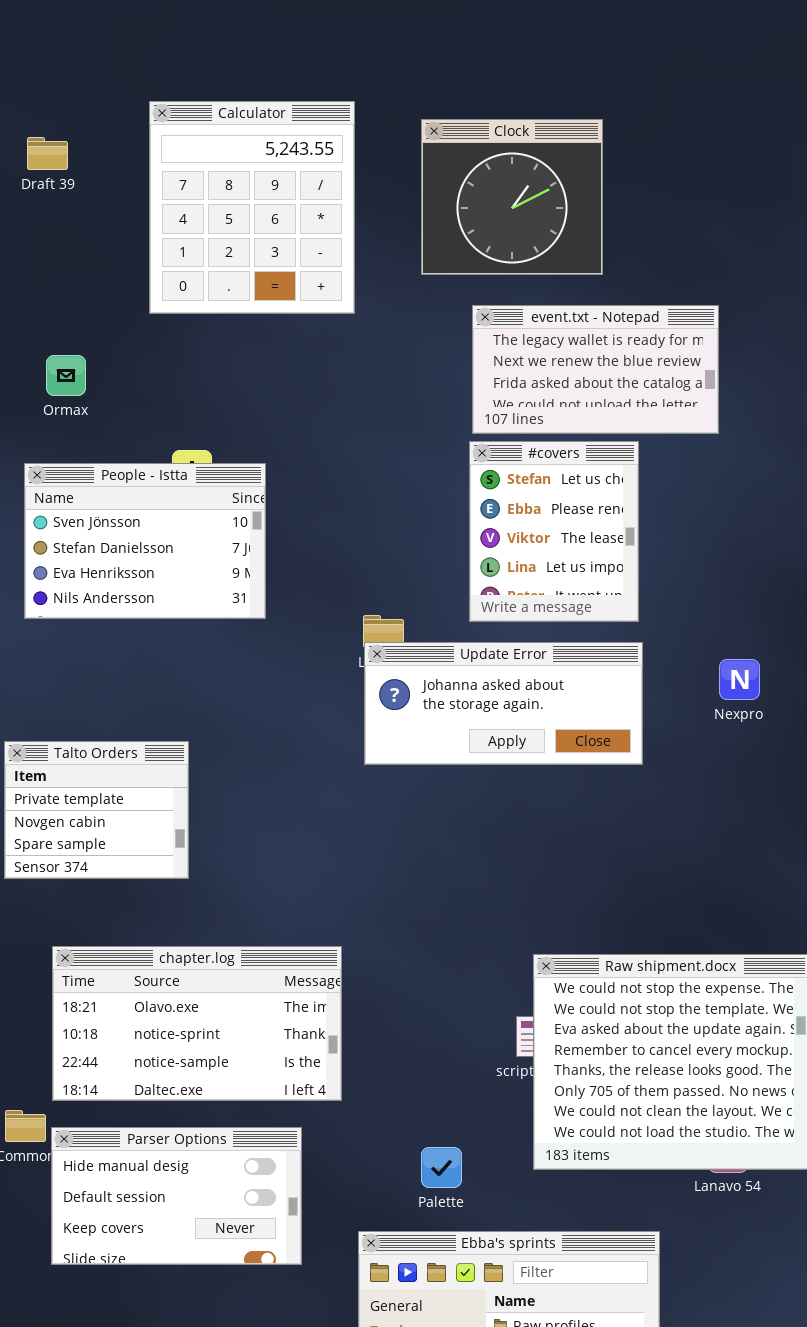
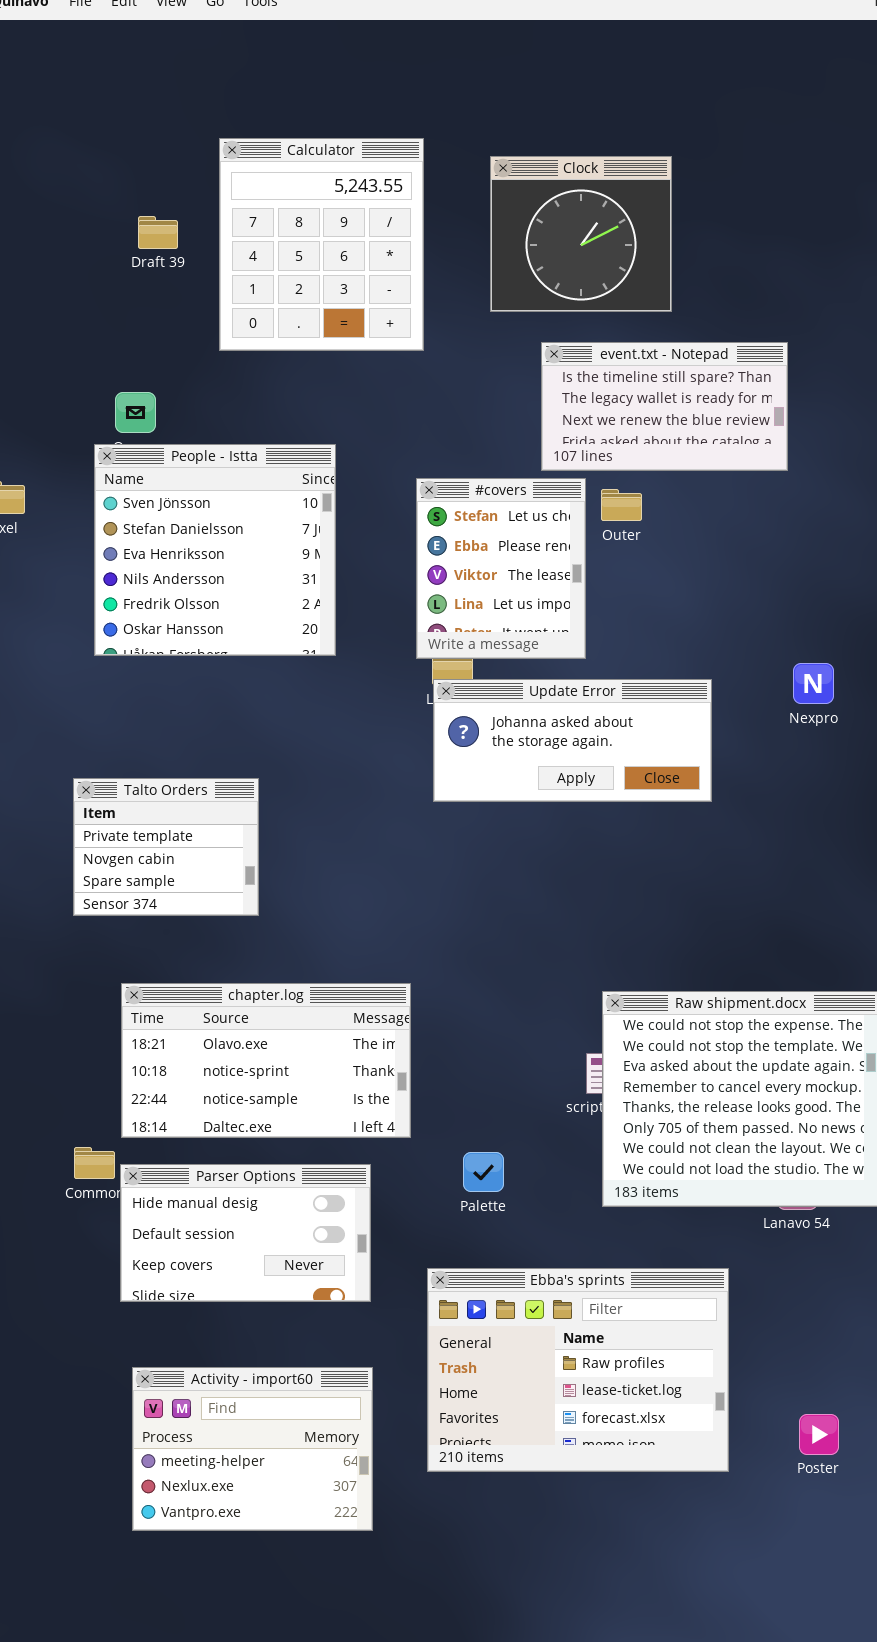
Draft 39: [27,137,68,170] -> [138,216,178,249], moved
event.txt - Notepad: [472,305,719,434] -> [541,342,788,471], scrolled up 1 row
#covers: [469,441,639,622] -> [416,478,586,659], moved
People - Istta: [24,463,266,619] -> [94,444,336,656], resized
Nexpro: [719,659,760,700] -> [793,663,834,704], moved
Palette: [421,1147,462,1188] -> [463,1152,504,1192], moved

